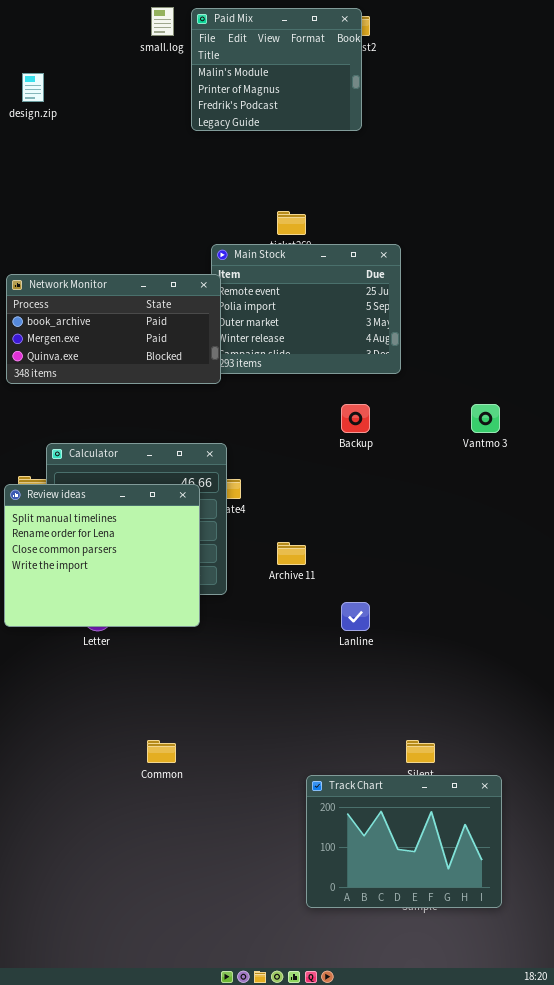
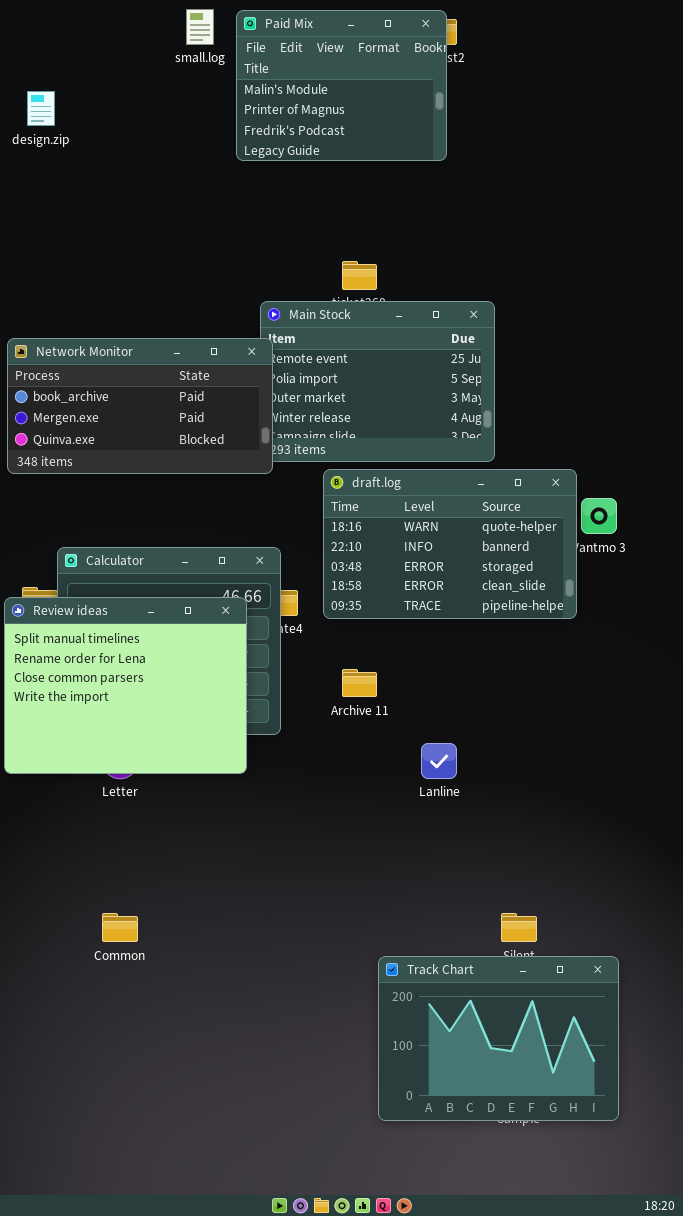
draft.log: none -> [323,469,577,619], opened
Common: [147,740,176,763] -> [102,913,138,942], moved

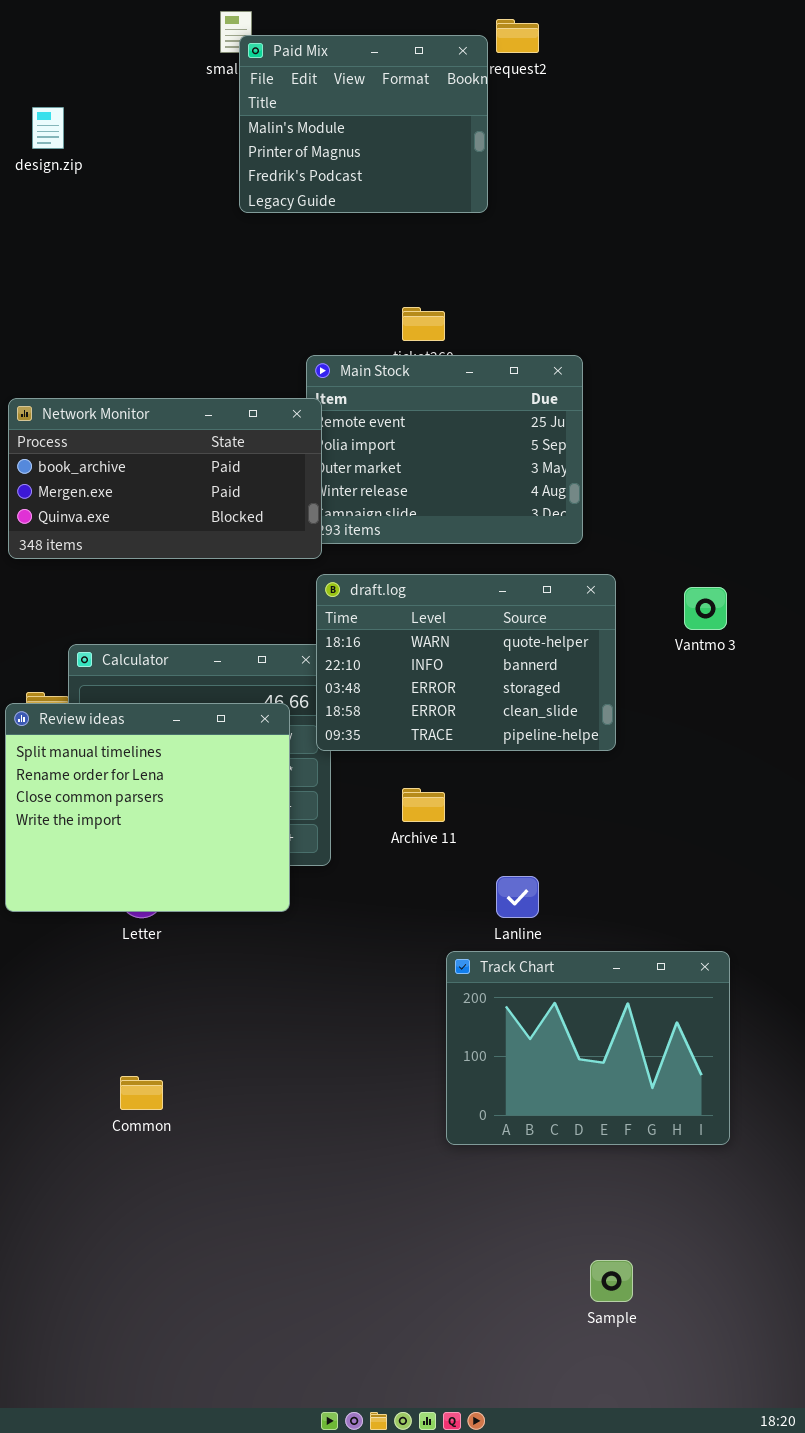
Paid Mix: [236,10,447,161] -> [239,35,488,213], moved
draft.log: [323,469,577,619] -> [316,574,616,751], moved
Track Chart: [378,956,619,1121] -> [446,951,730,1145], moved

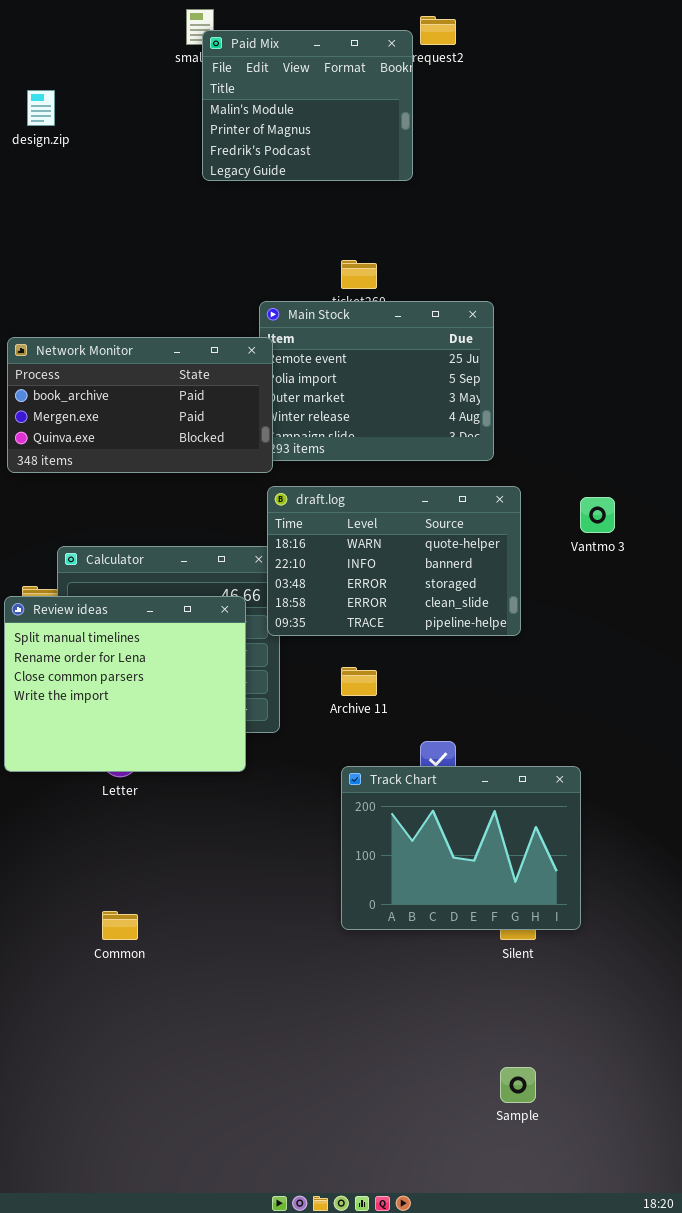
Track Chart: [446,951,730,1145] -> [341,766,581,930], moved

